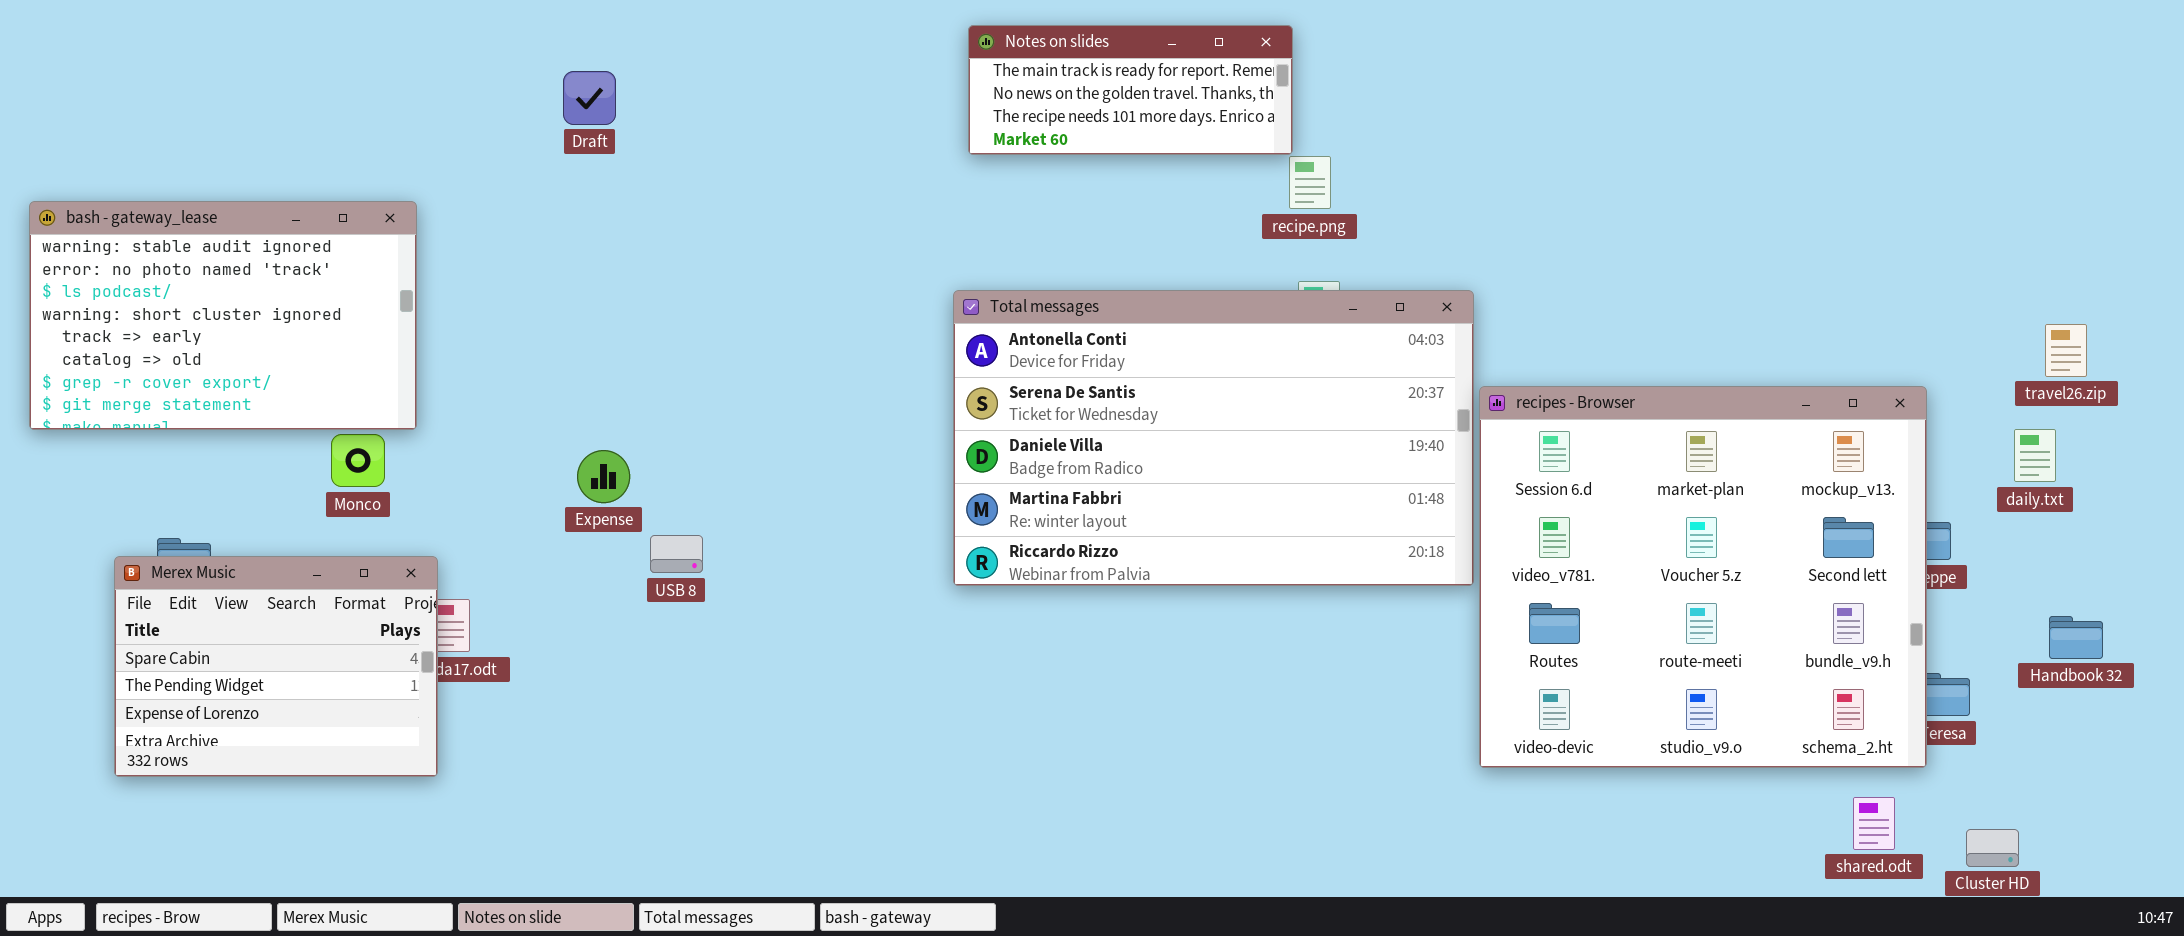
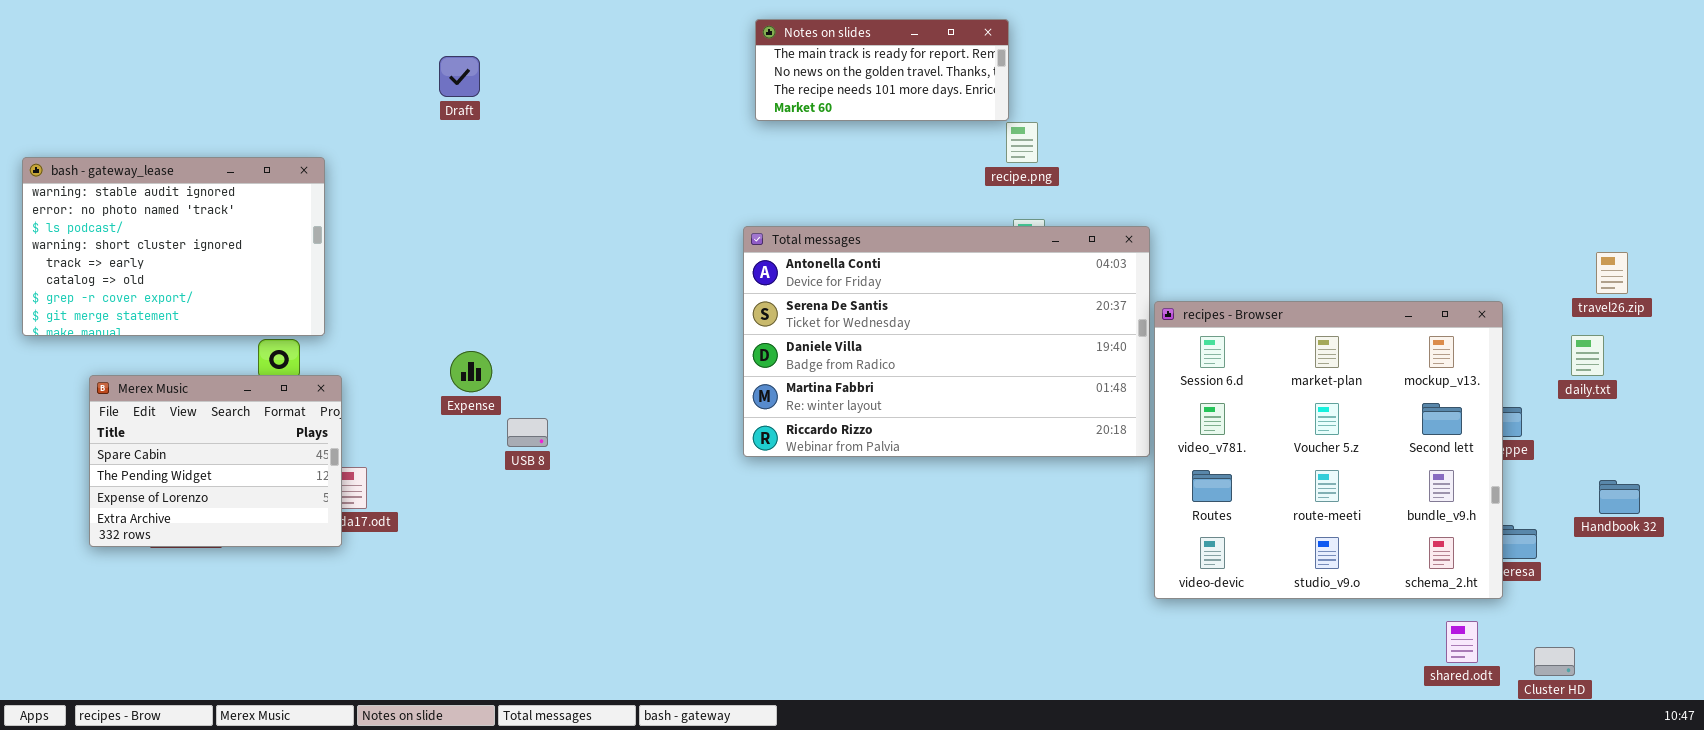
Merex Music: [114,556,438,777] -> [89,375,342,547], moved

